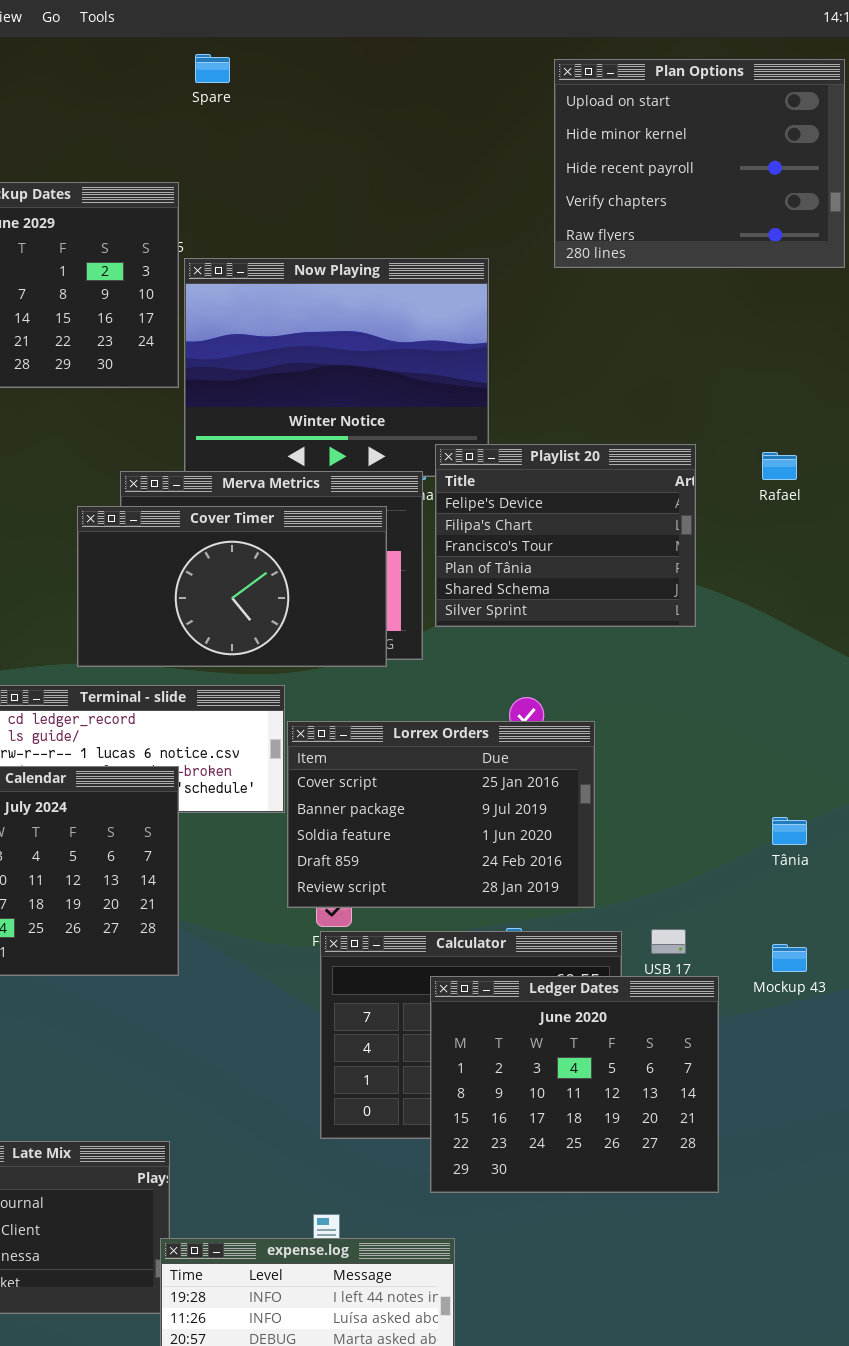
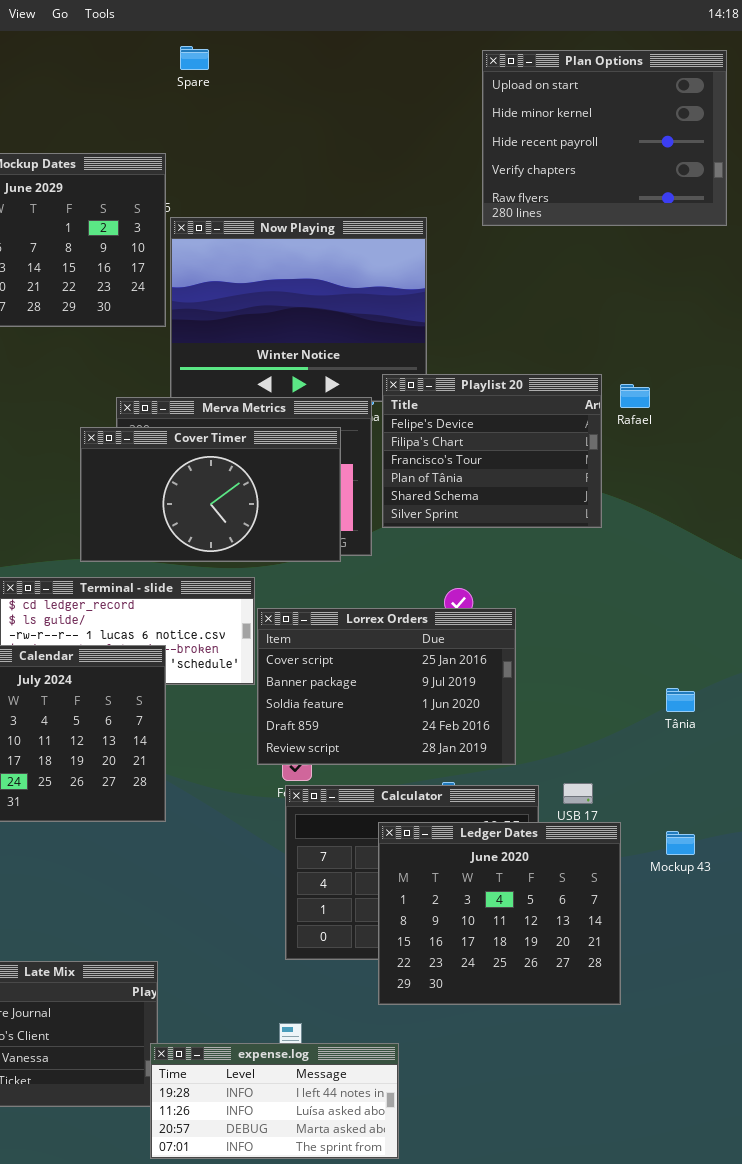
Rafael: [762,452,797,480] -> [620,384,650,408], moved
Mockup 43: [772,944,807,972] -> [666,831,695,855], moved

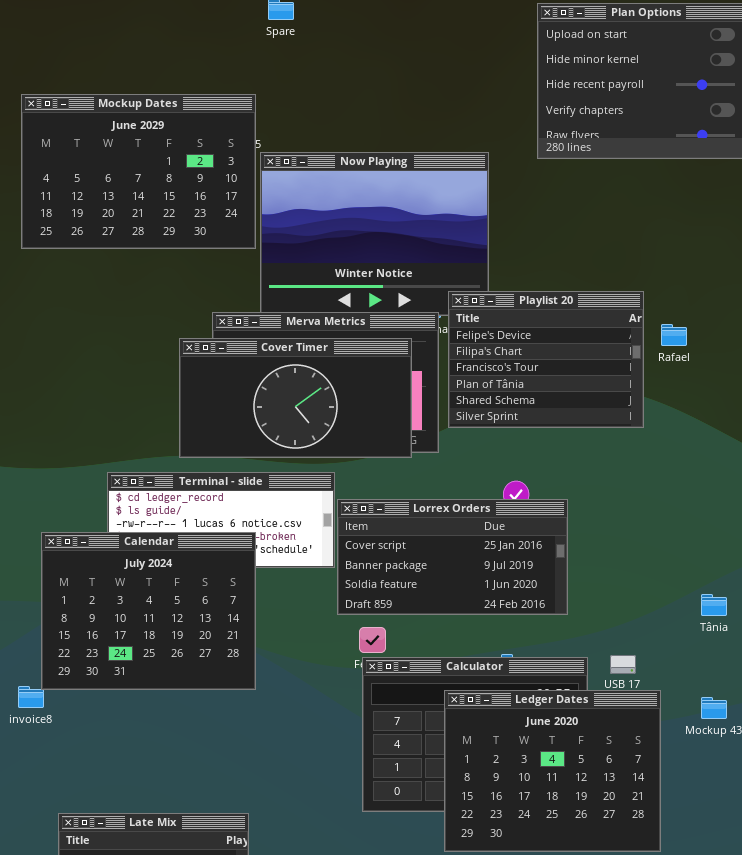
Rafael: [620,384,650,408] -> [661,324,687,346], moved
Lorrex Orders: [257,608,516,765] -> [337,499,568,615], resized
Tânia: [666,688,695,712] -> [701,594,727,616], moved

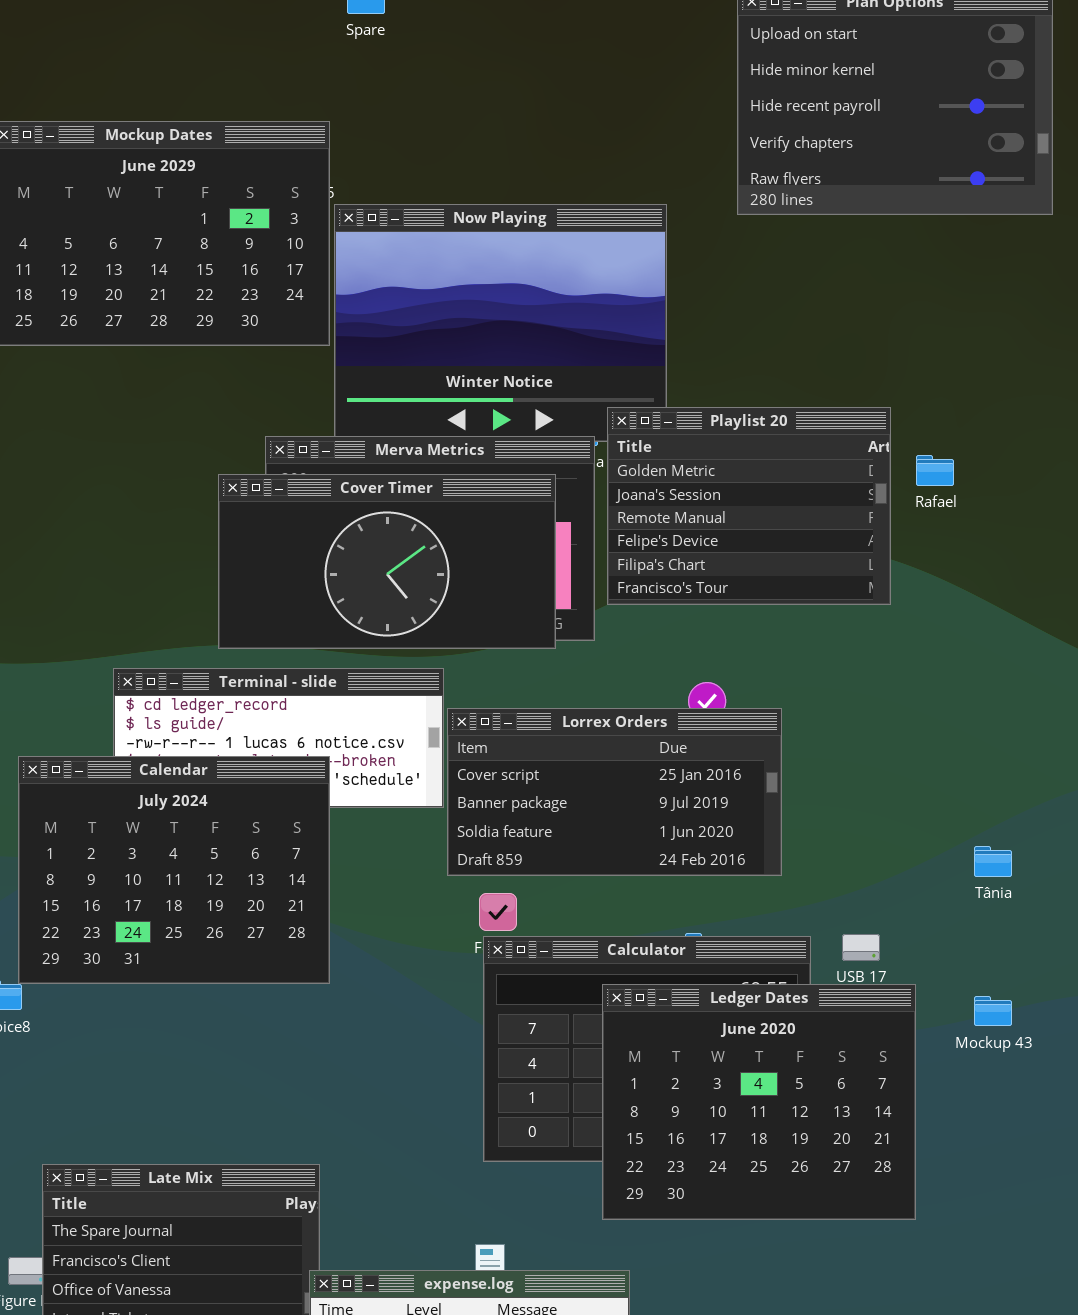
Playlist 20: [448,291,644,428] -> [607,407,891,605], scrolled up 3 rows

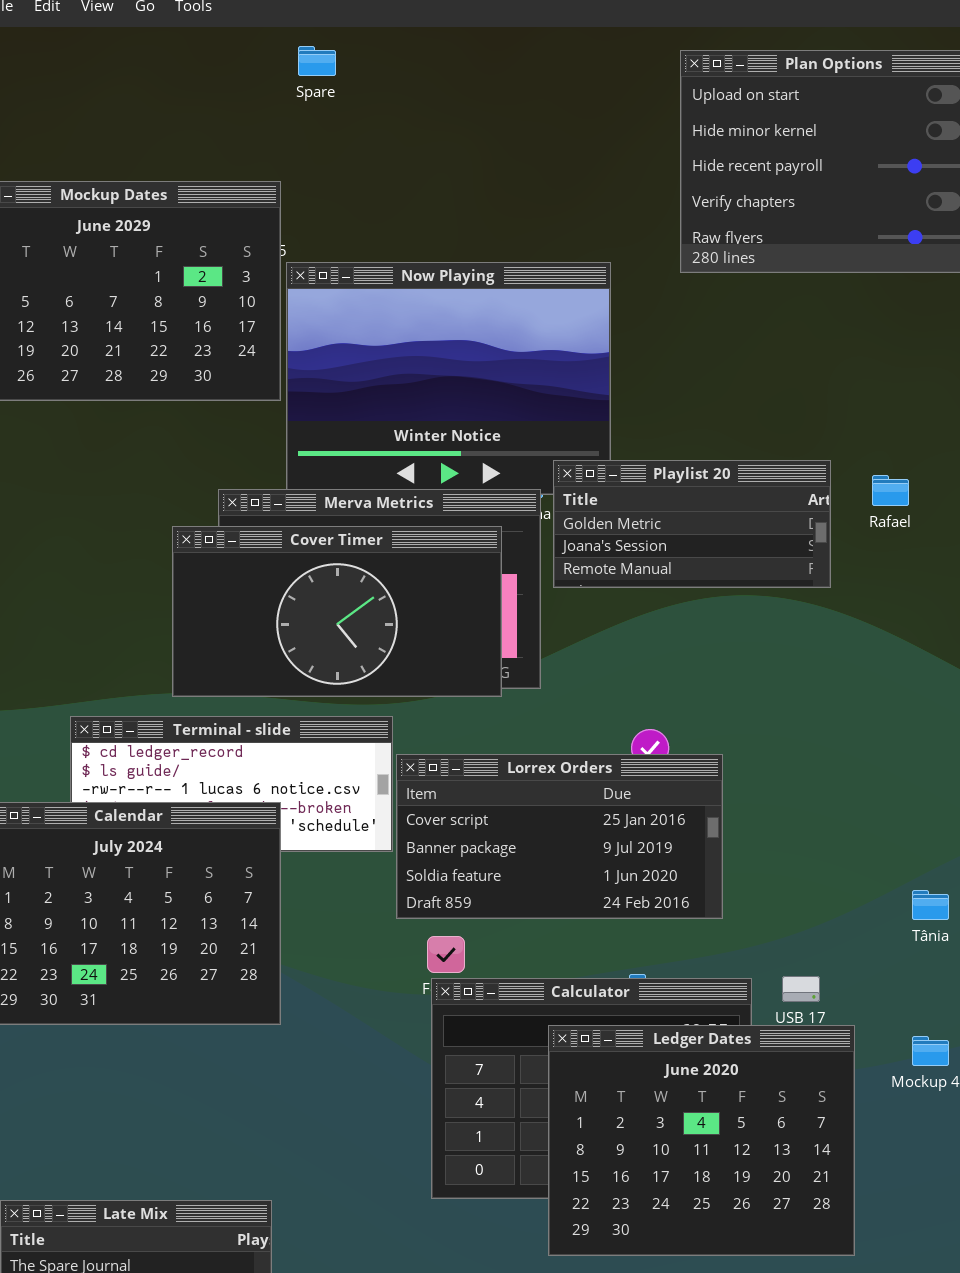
Playlist 20: [607,407,891,605] -> [553,460,831,588], resized
Rafael: [916,455,954,486] -> [872,475,909,506], moved

